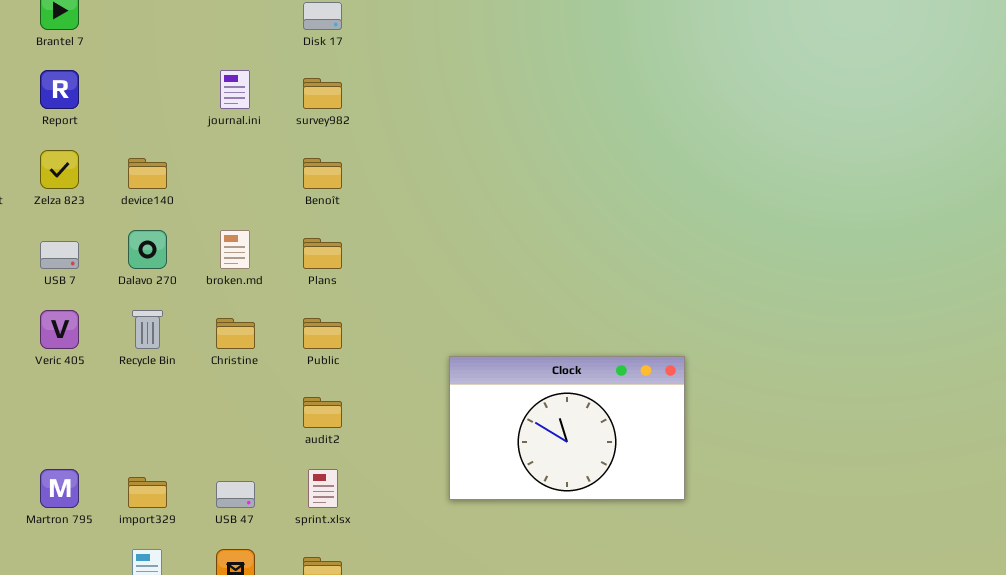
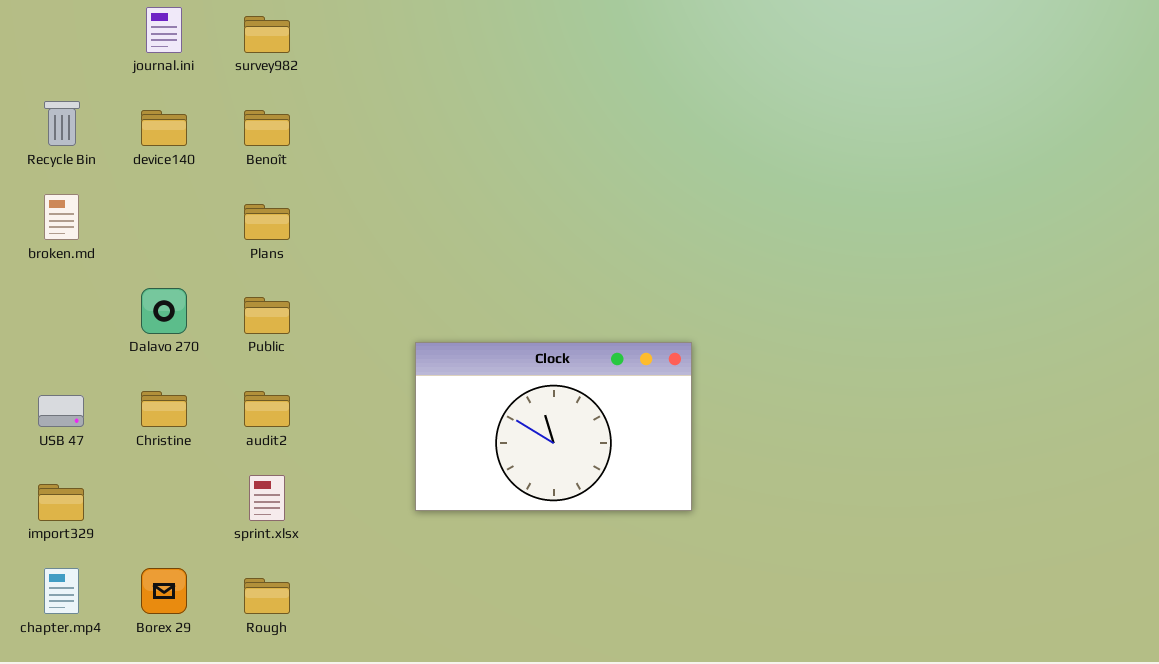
device140: [128,158,167,189] -> [141,110,187,146], moved
Dalavo 270: [128,230,167,269] -> [141,288,187,334], moved
broken.md: [220,230,250,269] -> [44,194,79,240], moved
Recycle Bin: [132,310,163,349] -> [44,101,80,146], moved
Christine: [216,318,255,349] -> [141,391,187,427], moved
USB 47: [216,481,255,508] -> [38,395,84,427], moved

